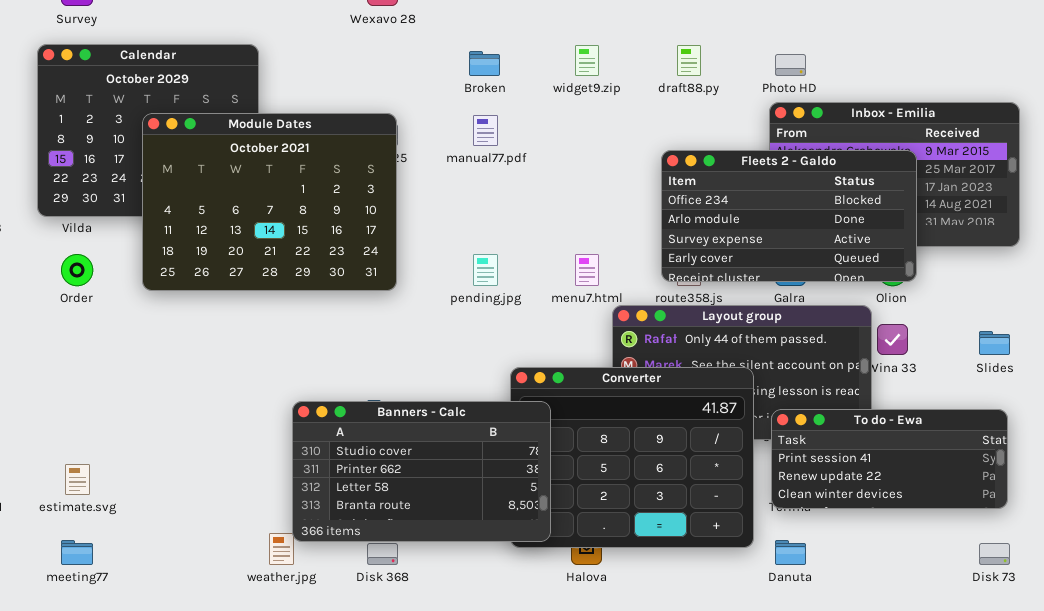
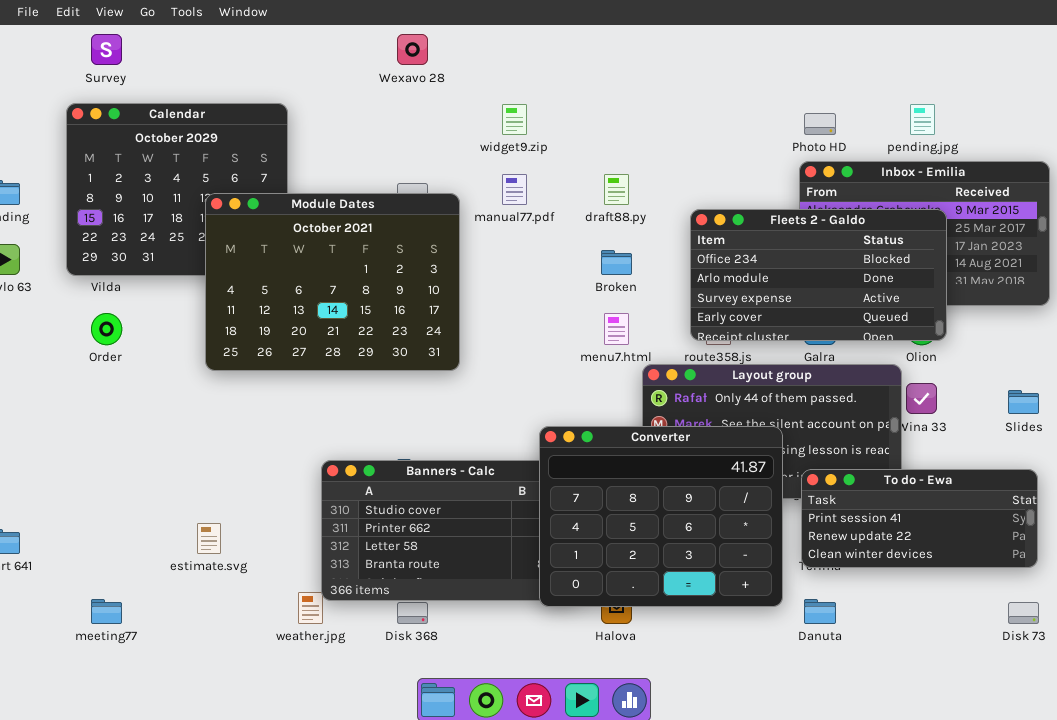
widget9.zip: [575,45,599,76] -> [502,104,527,135], moved
draft88.py: [677,45,701,76] -> [604,174,629,205], moved
Broken: [469,51,500,76] -> [601,250,632,275], moved
Module Dates: [142,113,397,291] -> [205,193,460,371], moved
pending.jpg: [473,254,498,286] -> [910,104,935,135], moved
Converter: [510,367,754,548] -> [539,426,783,607], raised
estimate.svg: [65,464,90,495] -> [197,523,221,554], moved

